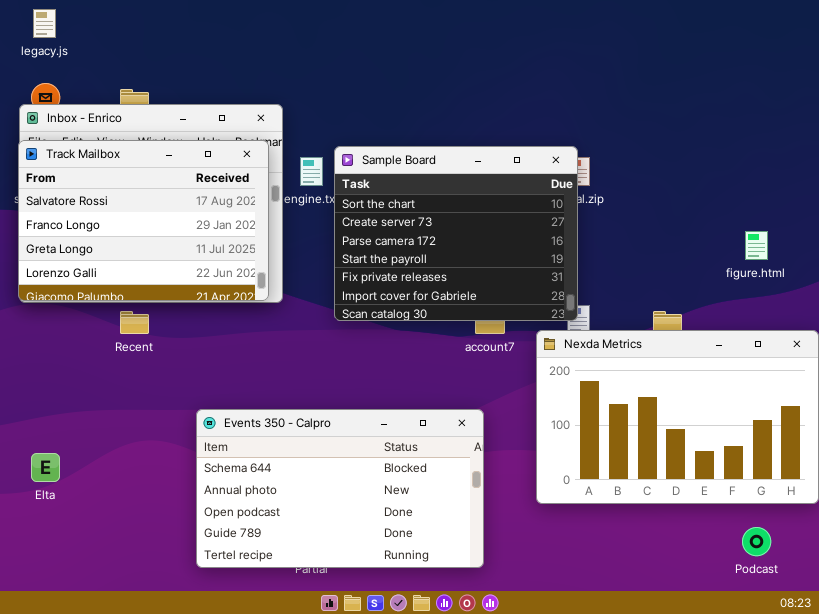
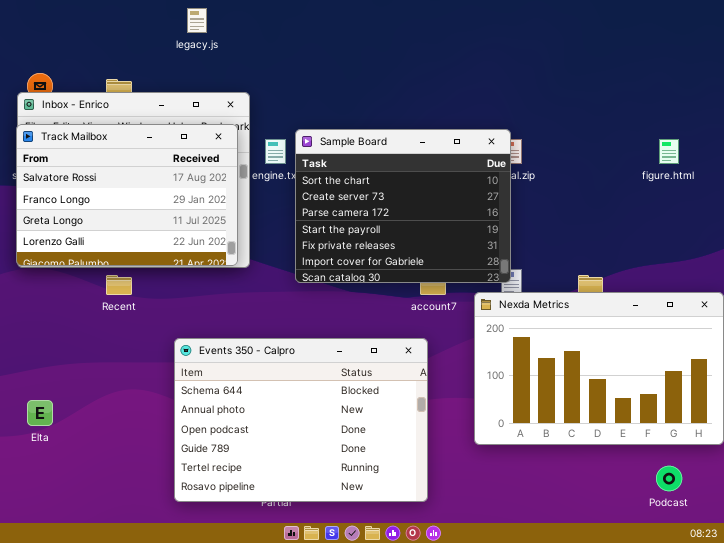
legacy.js: [33,9,56,38] -> [187,8,207,33], moved
figure.html: [745,231,768,260] -> [659,139,679,164], moved
Events 350 - Calpro: [196,409,484,568] -> [174,338,428,502], resized

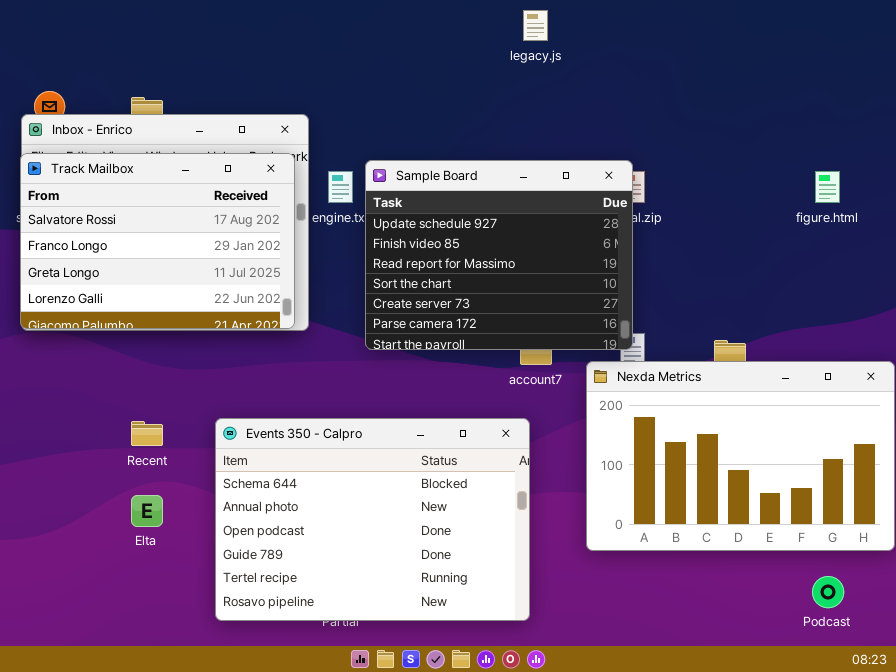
legacy.js: [187,8,207,33] -> [523,10,548,41], moved
Sample Board: [295,129,511,283] -> [365,160,633,350], scrolled up 3 rows
Recent: [106,275,132,295] -> [131,421,163,446], moved
Elta: [27,400,53,426] -> [131,495,163,527], moved

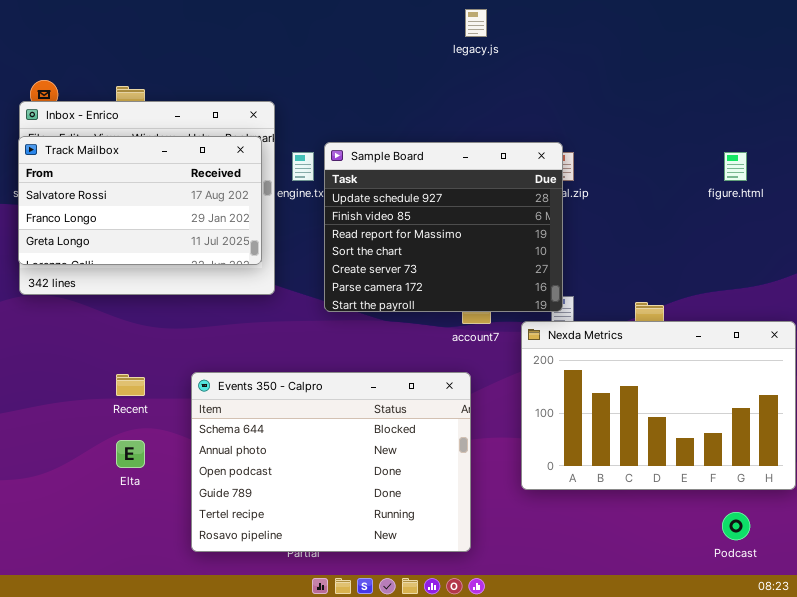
Track Mailbox: [20,153,295,329] -> [18,136,262,265], resized

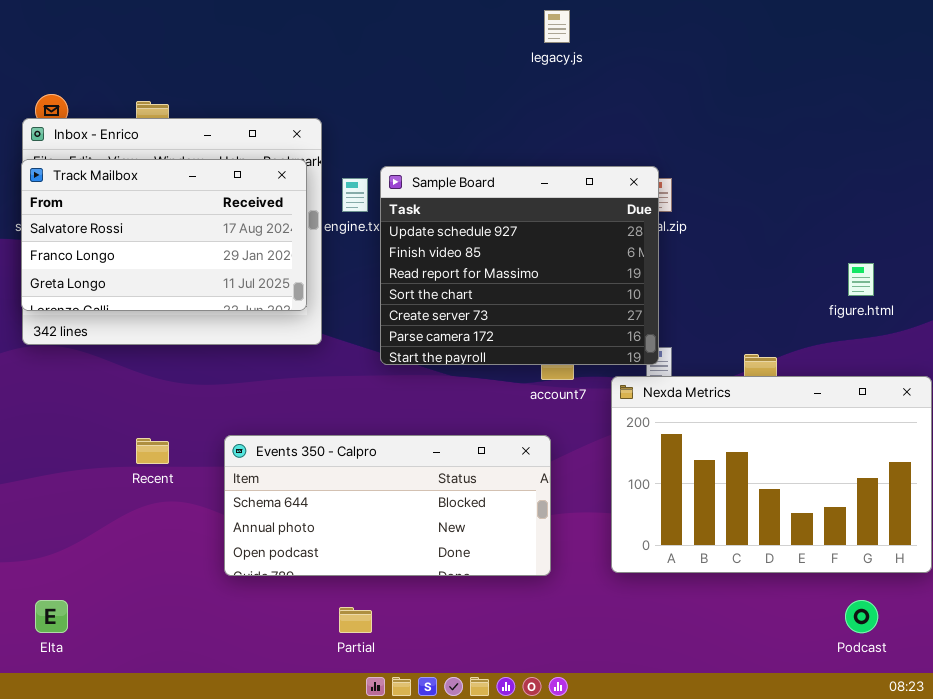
figure.html: [724,152,747,181] -> [848,263,874,296], moved
Events 350 - Calpro: [191,372,471,552] -> [224,435,551,576], resized
Elta: [116,440,145,468] -> [35,600,68,633], moved

